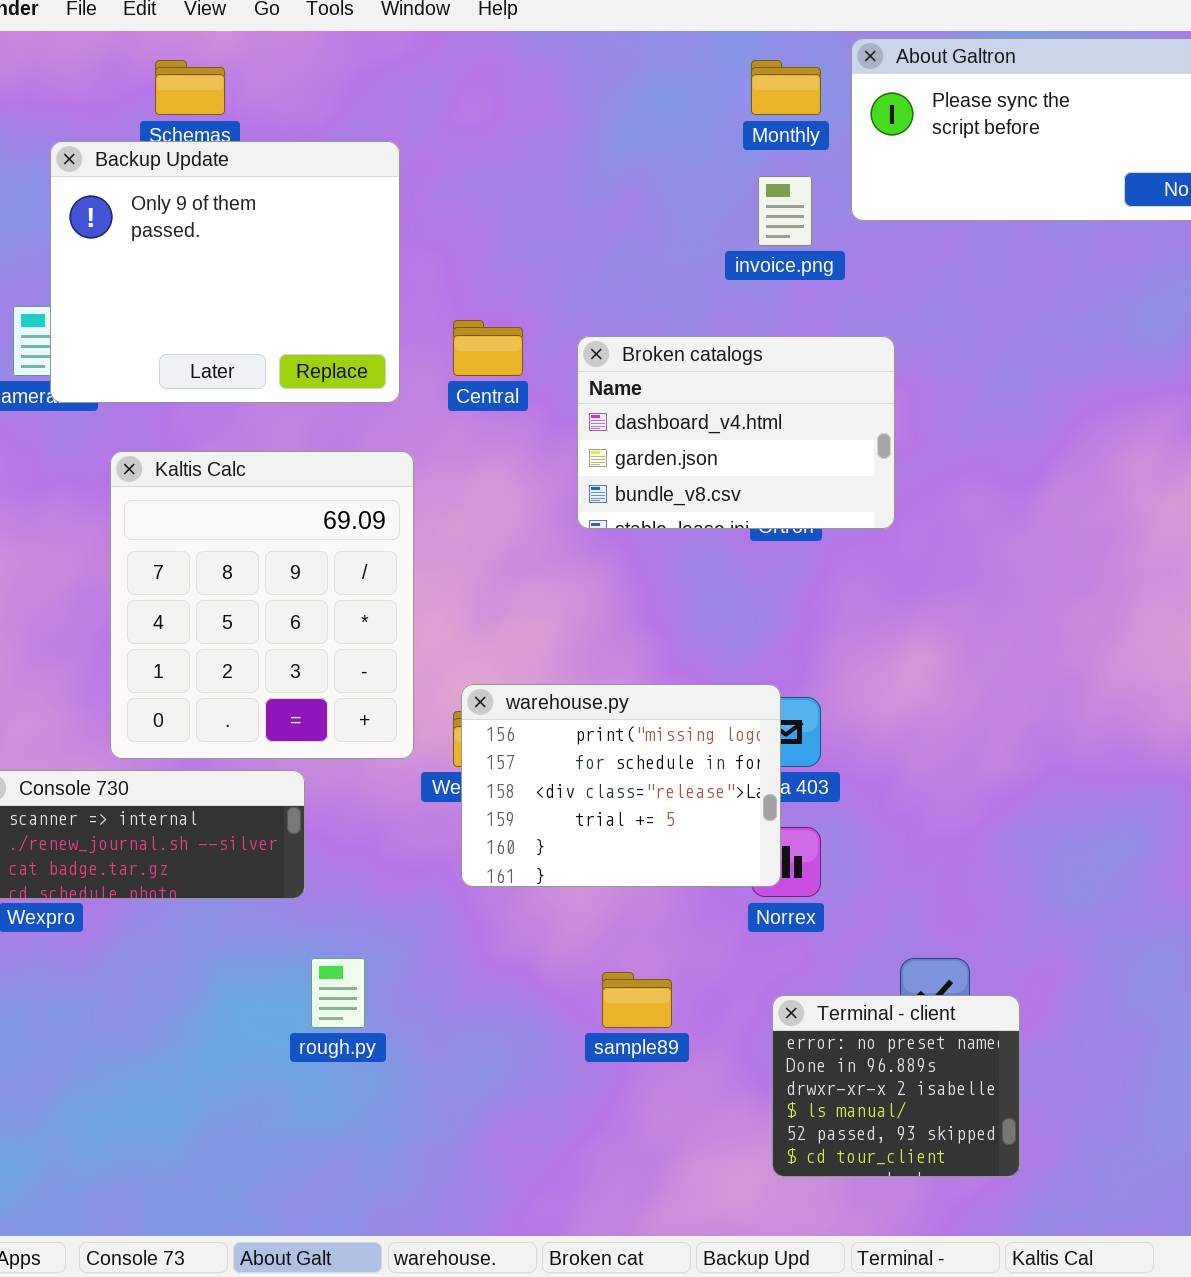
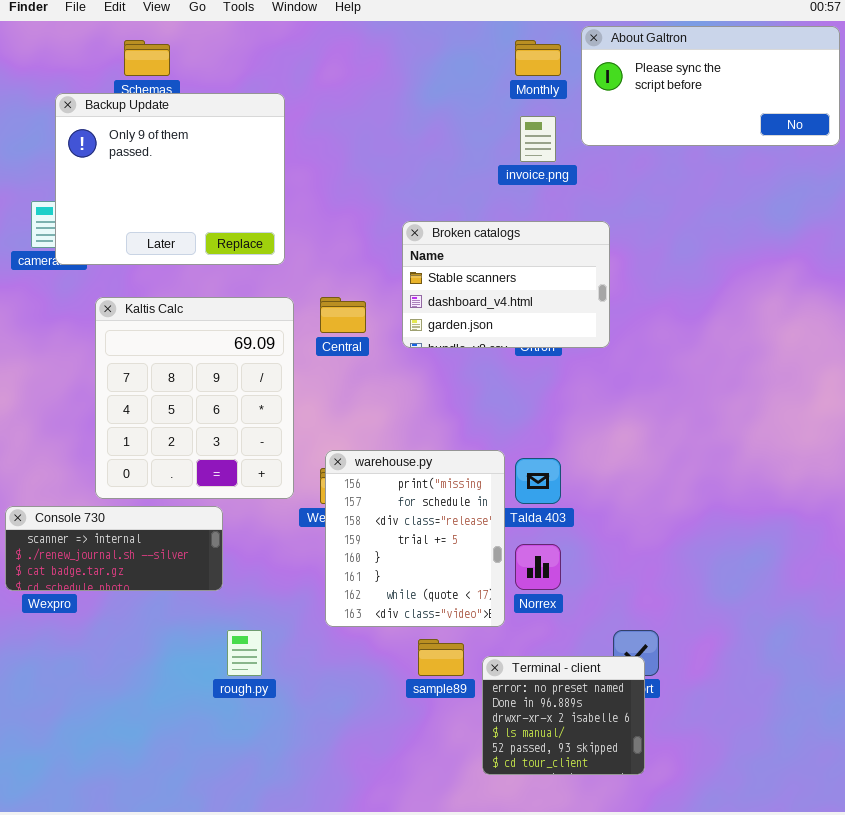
Central: [453,320,523,376] -> [320,297,366,333], moved
Broken catalogs: [577,336,895,529] -> [402,221,610,348], scrolled up 1 row
warehouse.py: [461,684,781,887] -> [325,450,505,627], resized
Terminal - client: [772,995,1020,1177] -> [482,656,645,775], moved

